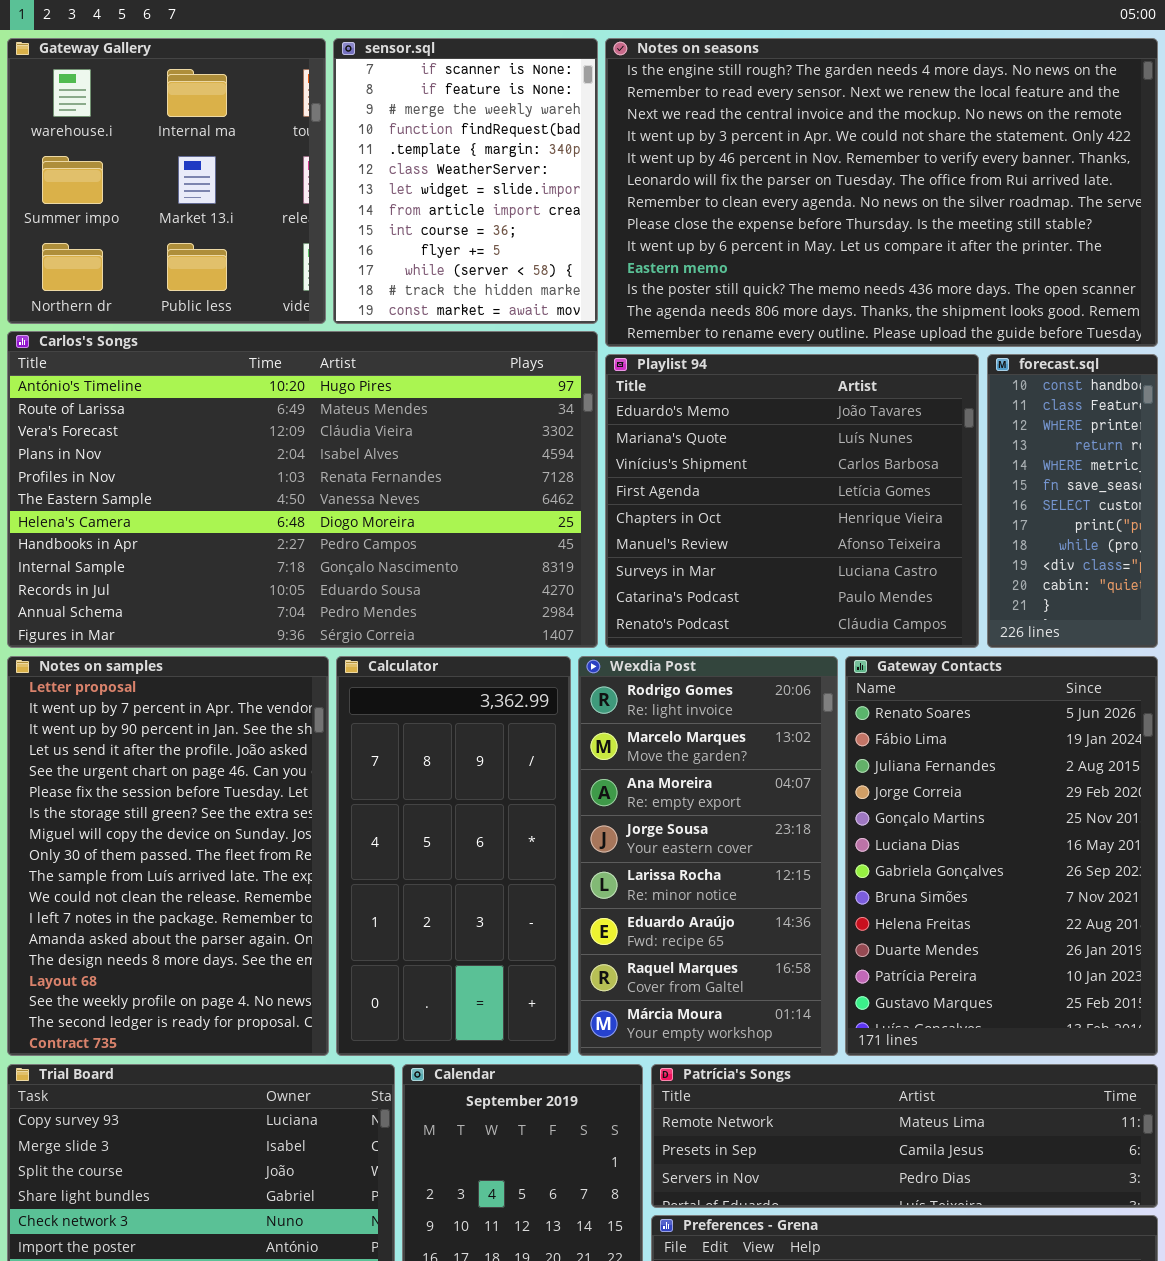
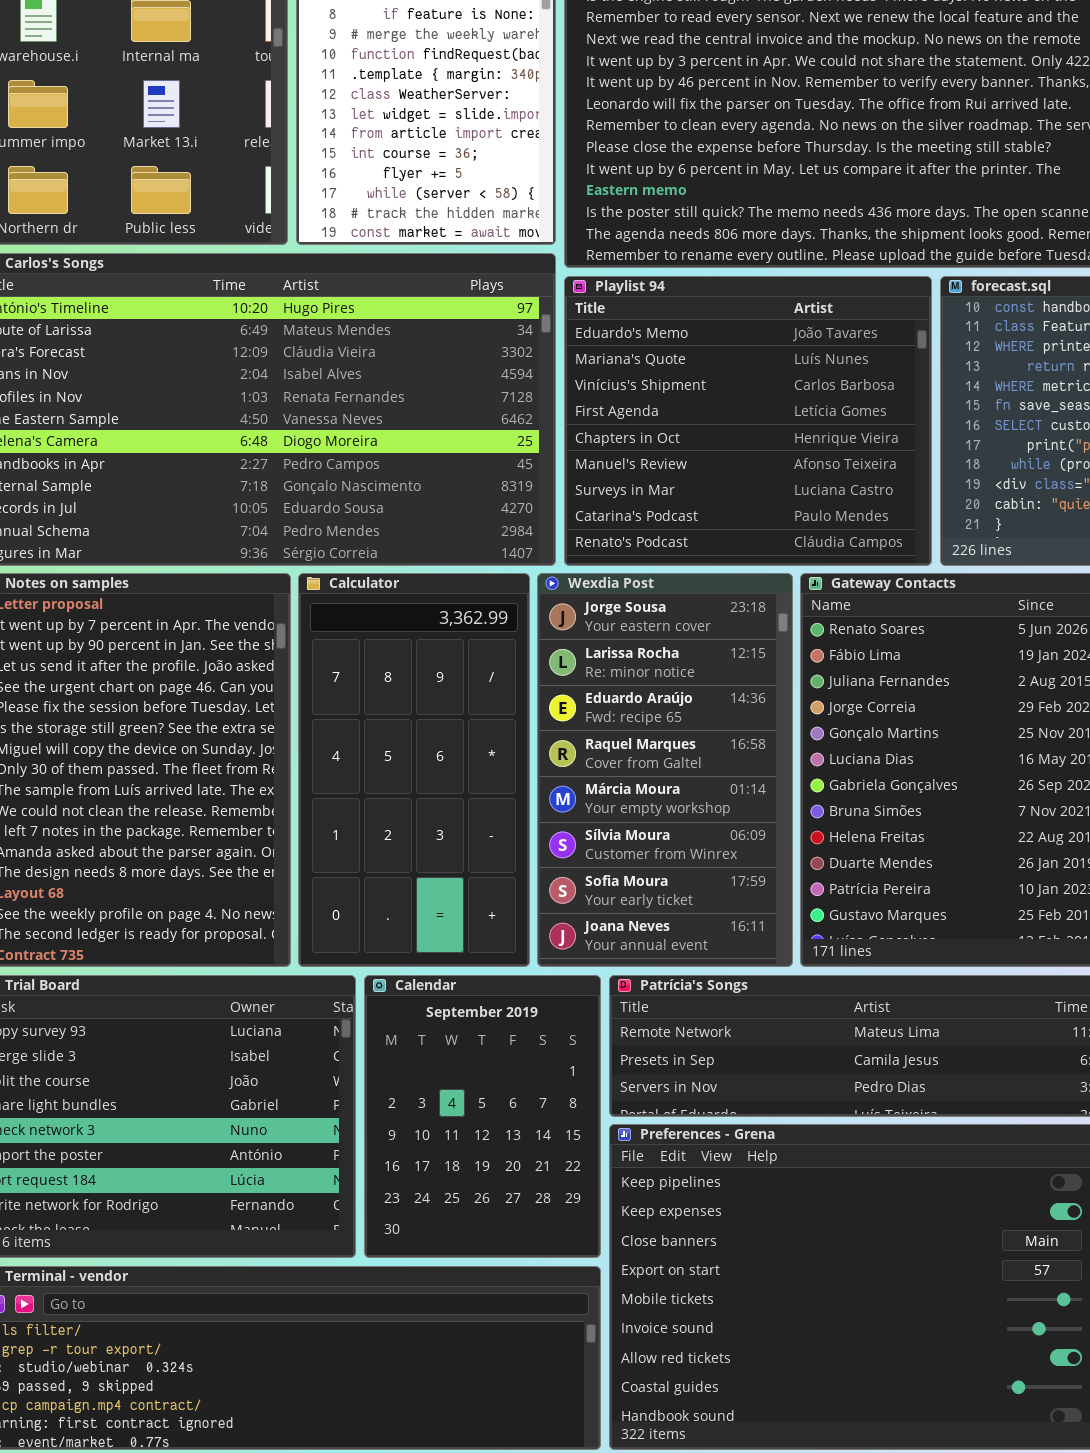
Wexdia Post: [578,656,838,1056] -> [537,573,793,967], scrolled down 3 rows

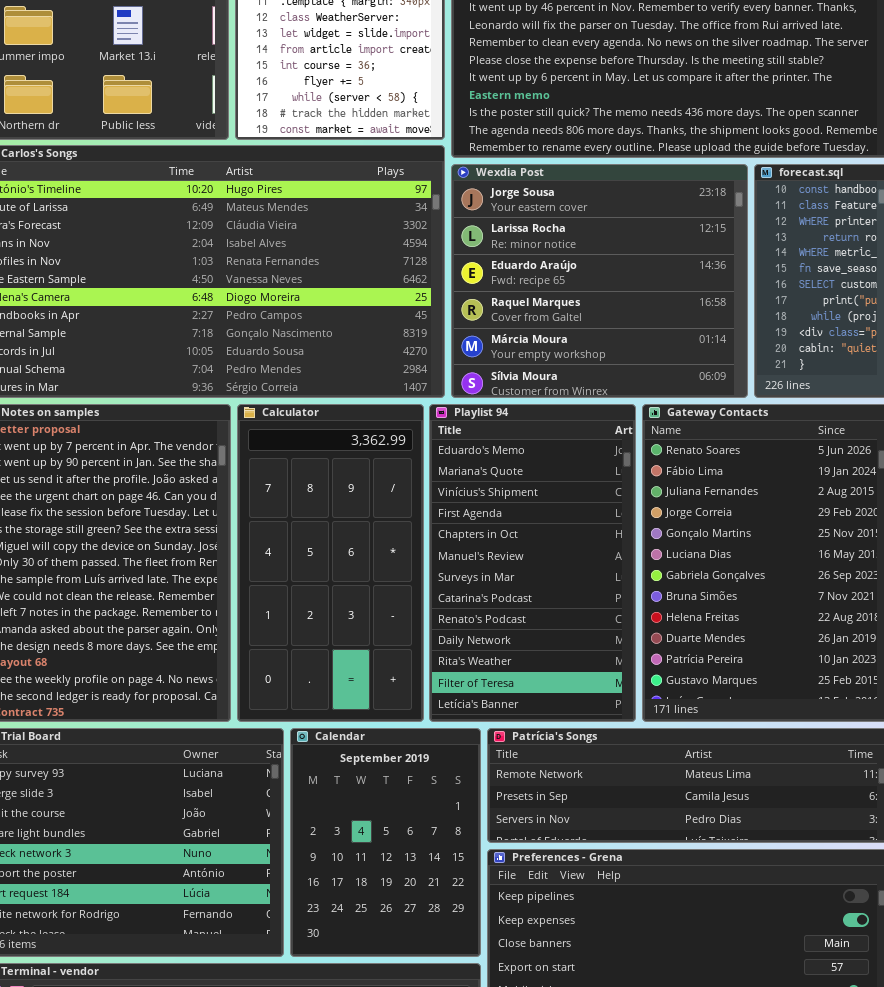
Playlist 94: [564,276,932,566] -> [429,404,636,722], moved, resized
Wexdia Post: [537,573,793,967] -> [451,164,748,398], moved, resized

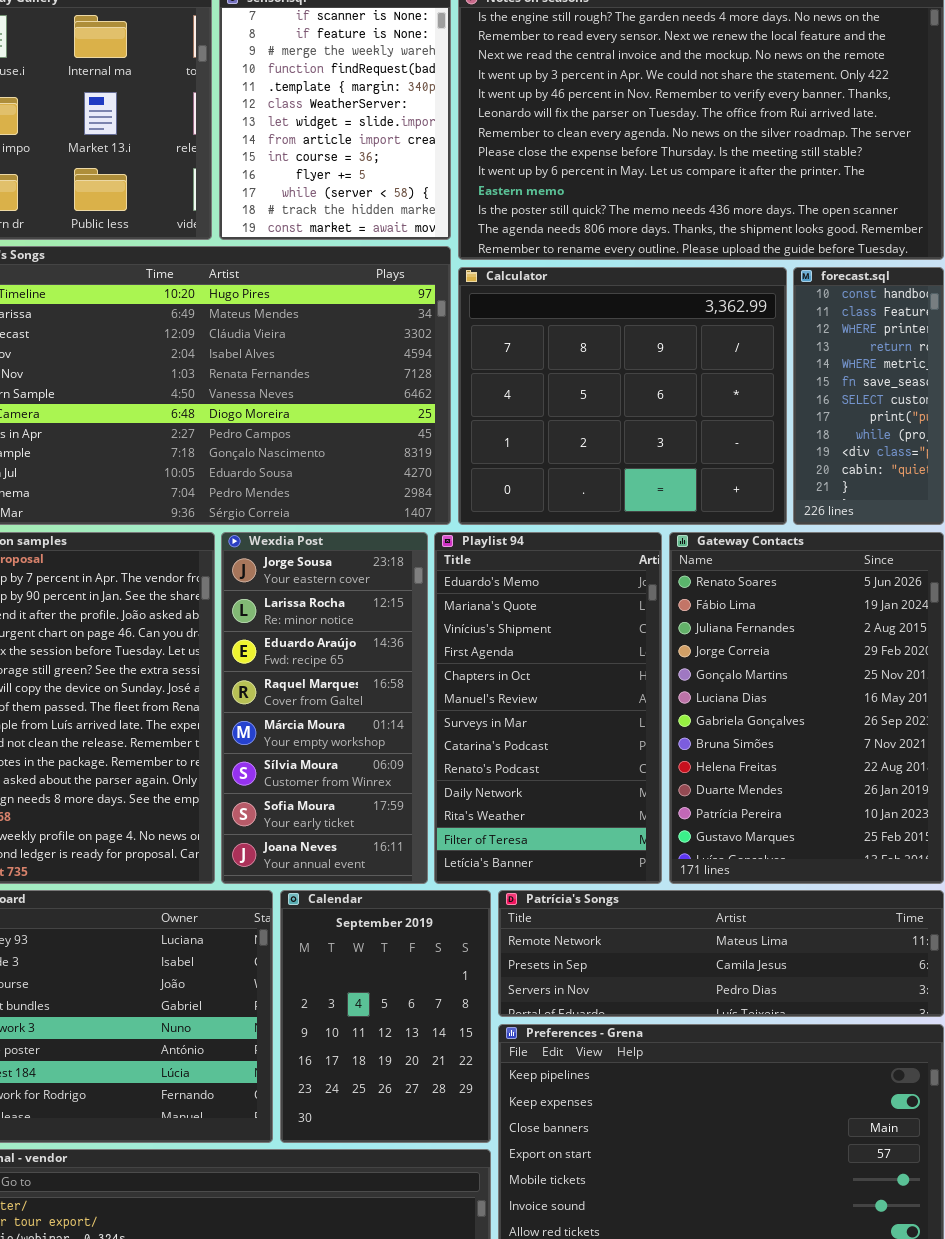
Wexdia Post: [451,164,748,398] -> [221,532,428,884], moved, resized
Calculator: [237,404,424,722] -> [458,267,787,525], moved, resized

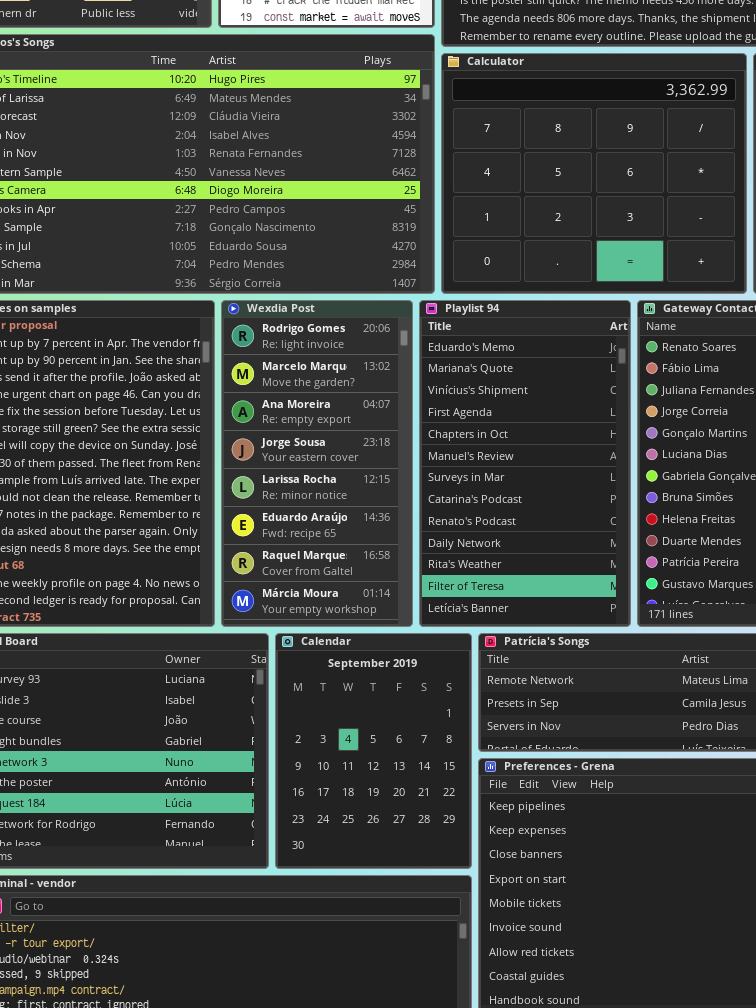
Wexdia Post: [221,532,428,884] -> [221,300,413,627], scrolled up 3 rows

